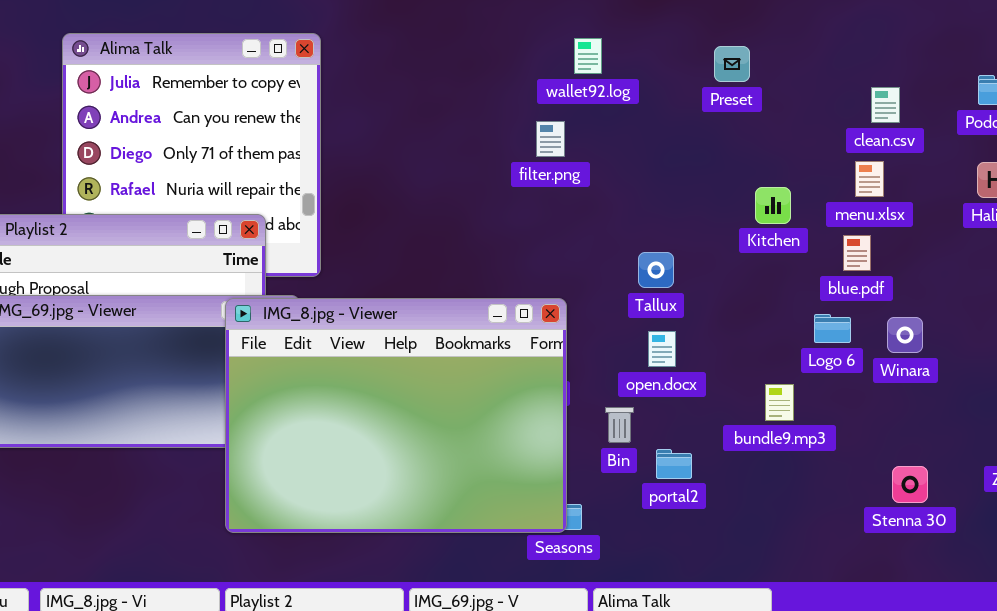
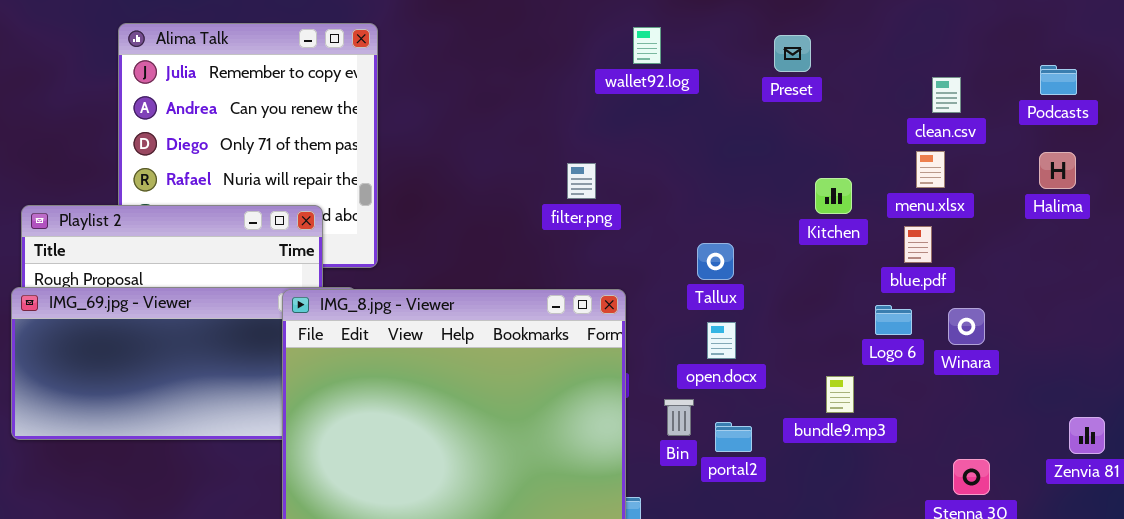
filter.png: [536,121,565,157] -> [567,163,596,199], moved
portal2: [656,449,692,479] -> [715,422,752,452], moved

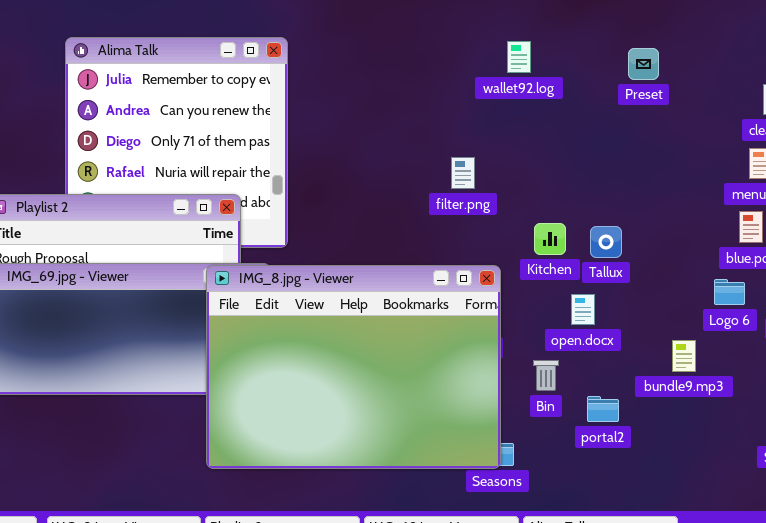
Kitchen: [815,178,852,214] -> [534,223,566,255], moved
Tallux: [697,243,734,280] -> [590,226,622,258], moved
portal2: [715,422,752,452] -> [587,396,619,422], moved

